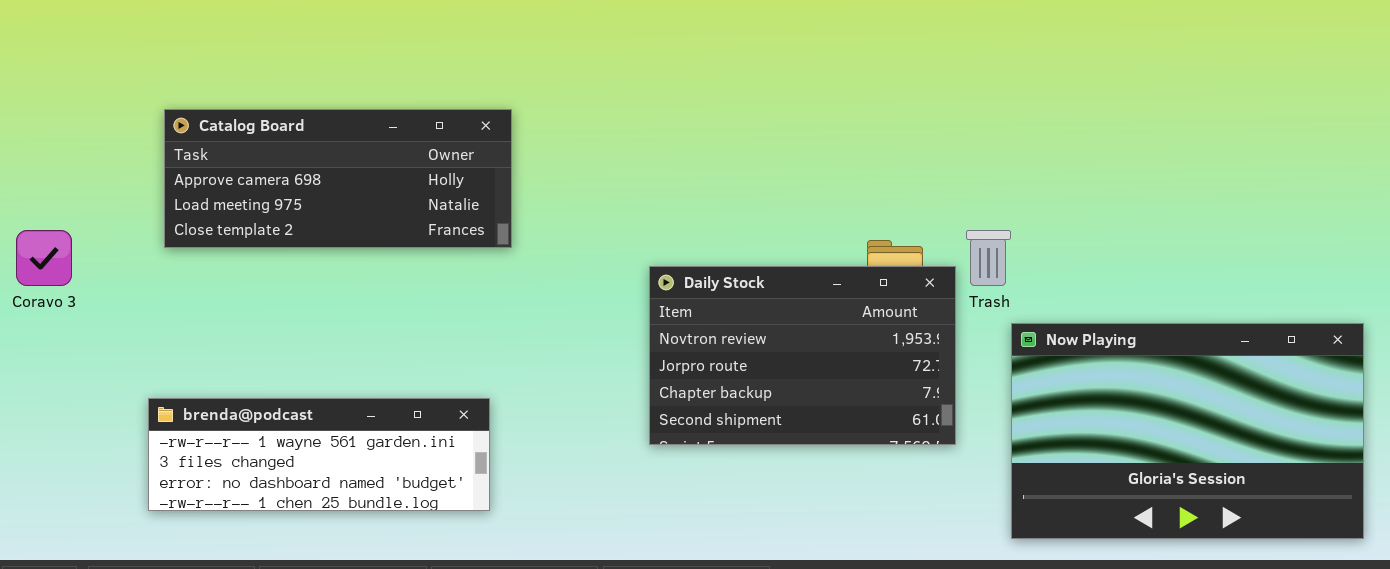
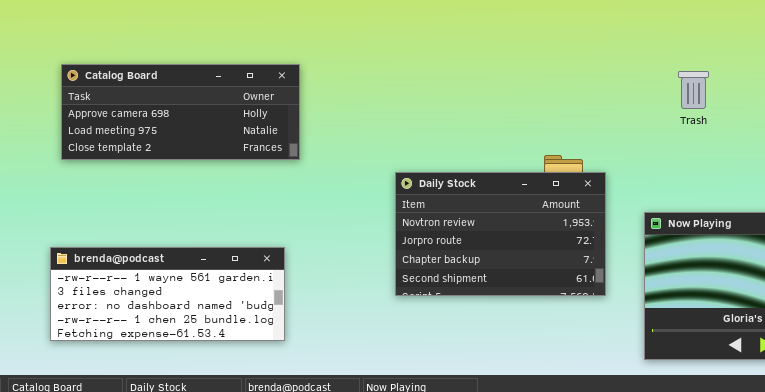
Trash: [966,230,1011,286] -> [678,71,709,109], moved
brenda@podcast: [148,398,490,511] -> [50,247,285,341], resized

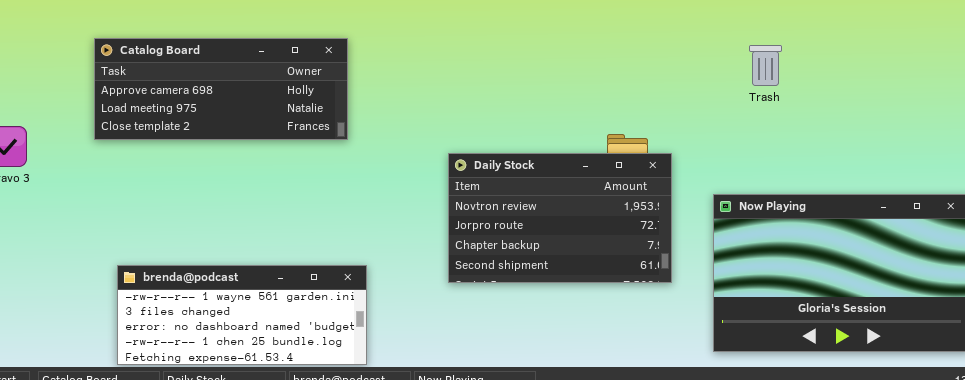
brenda@podcast: [50,247,285,341] -> [117,265,367,365], moved

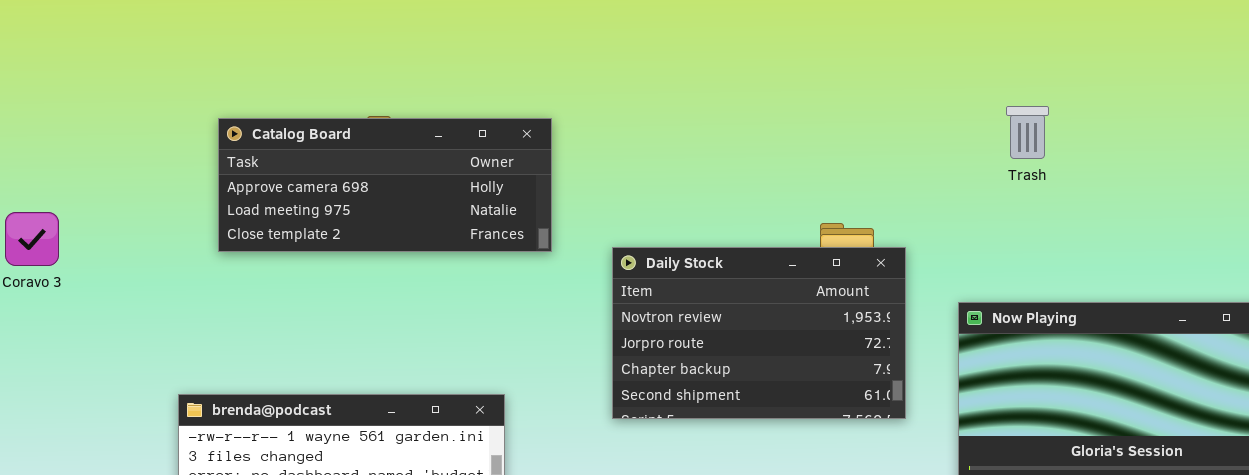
Catalog Board: [94,38,348,140] -> [218,118,552,252], moved

